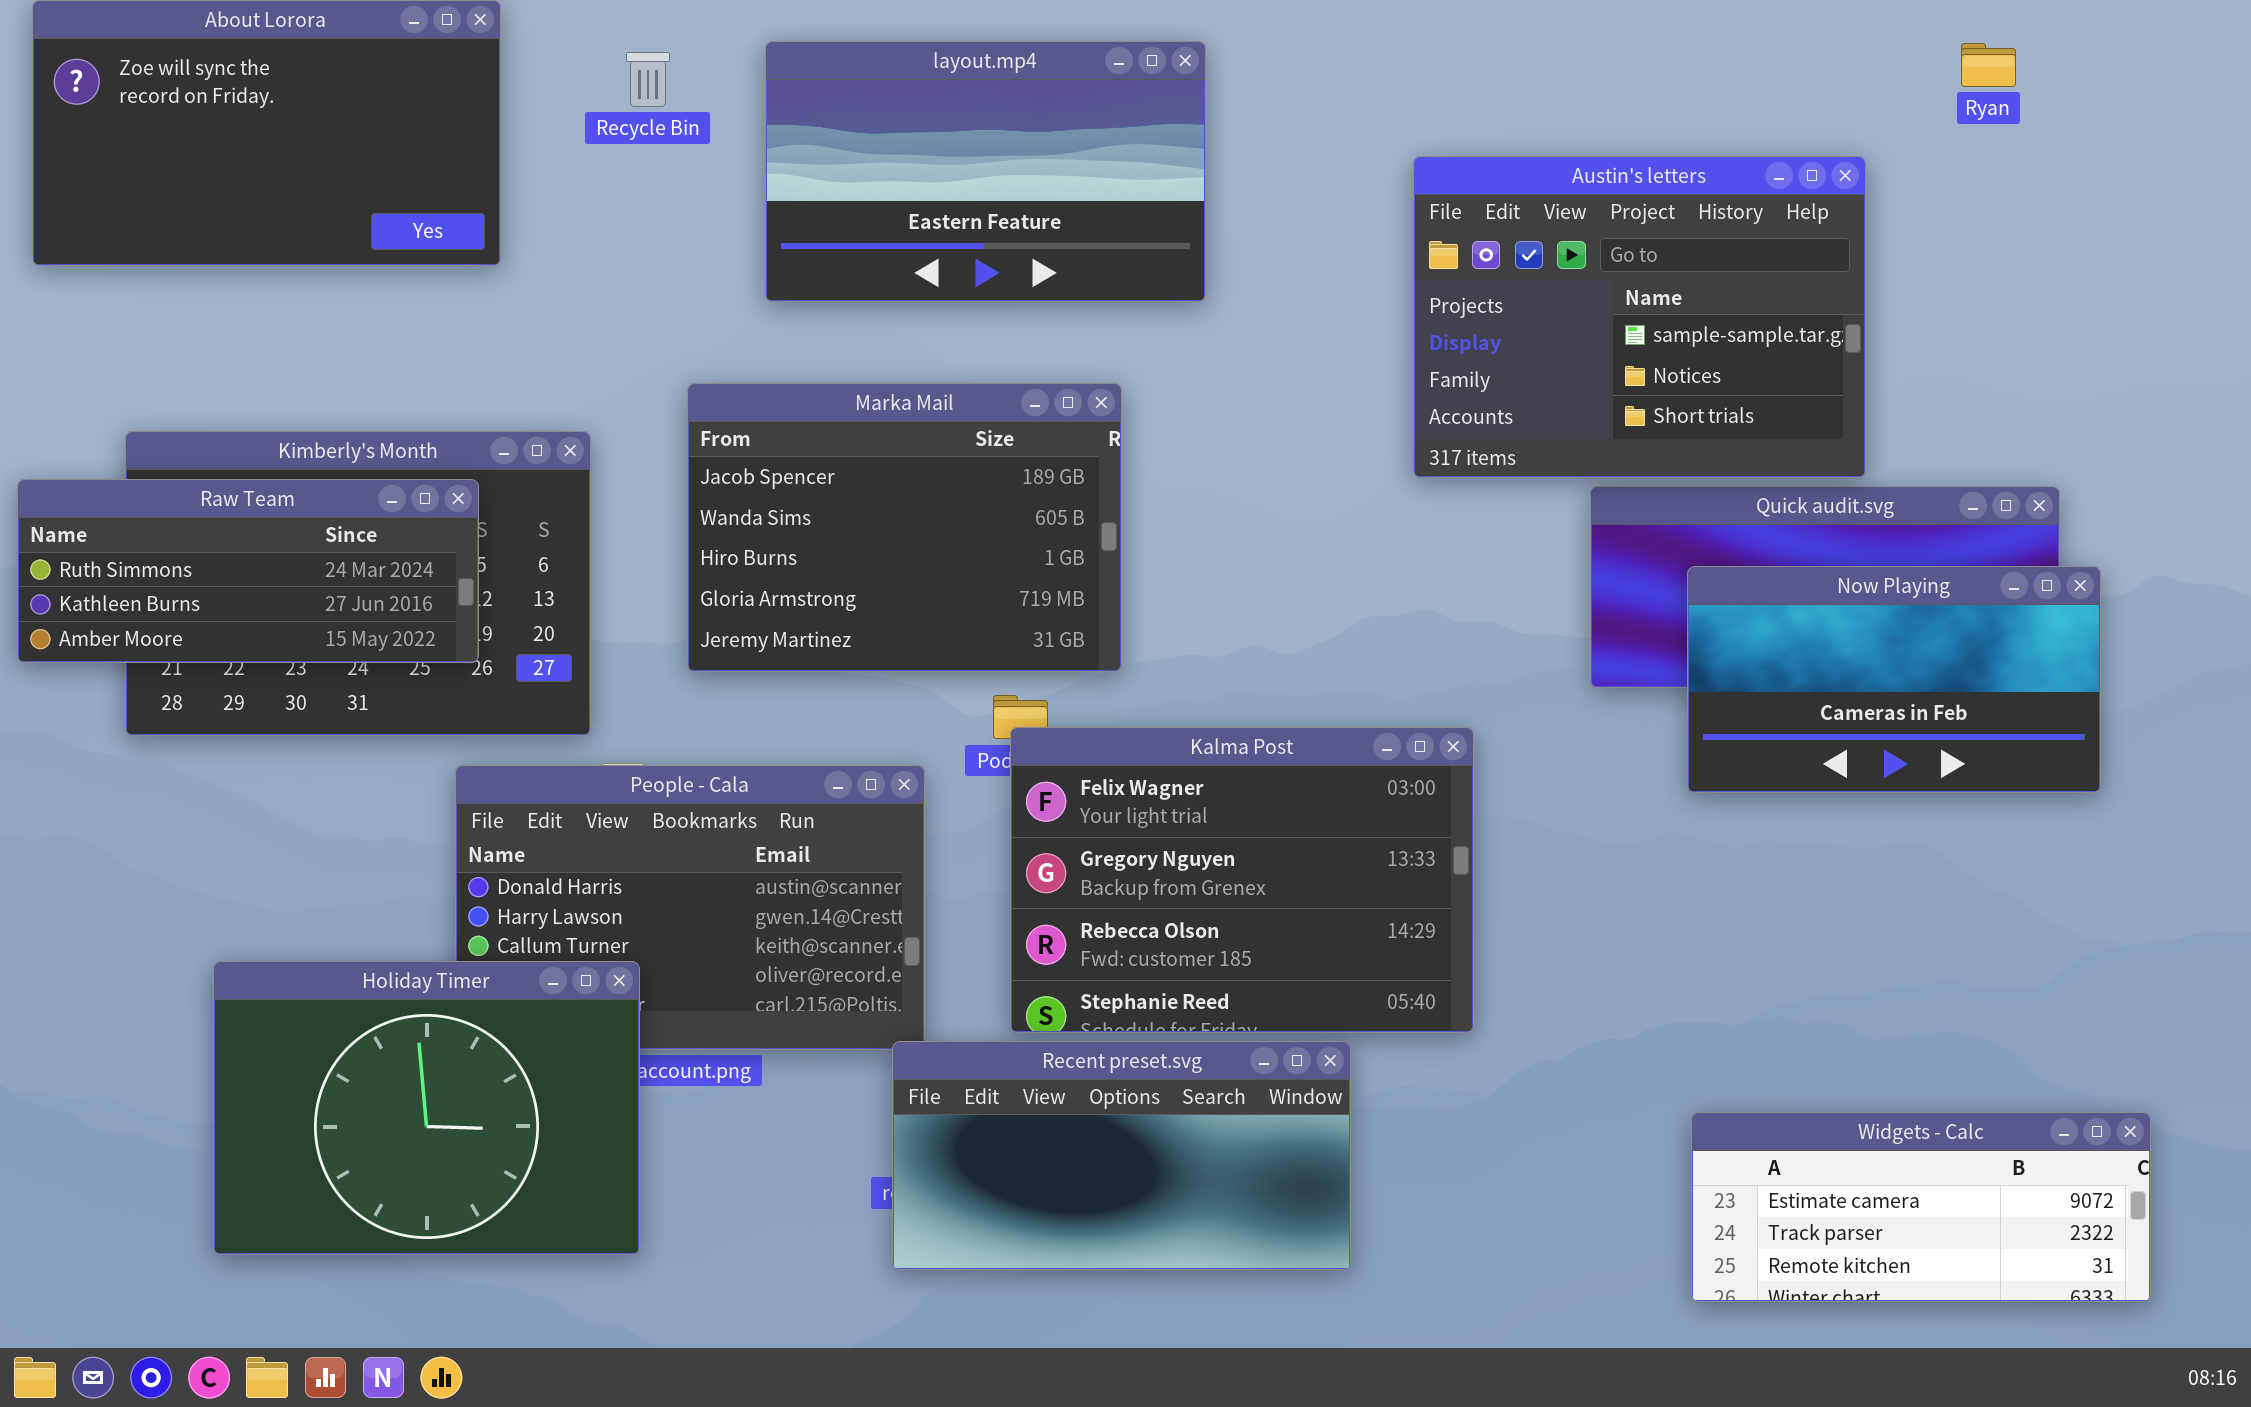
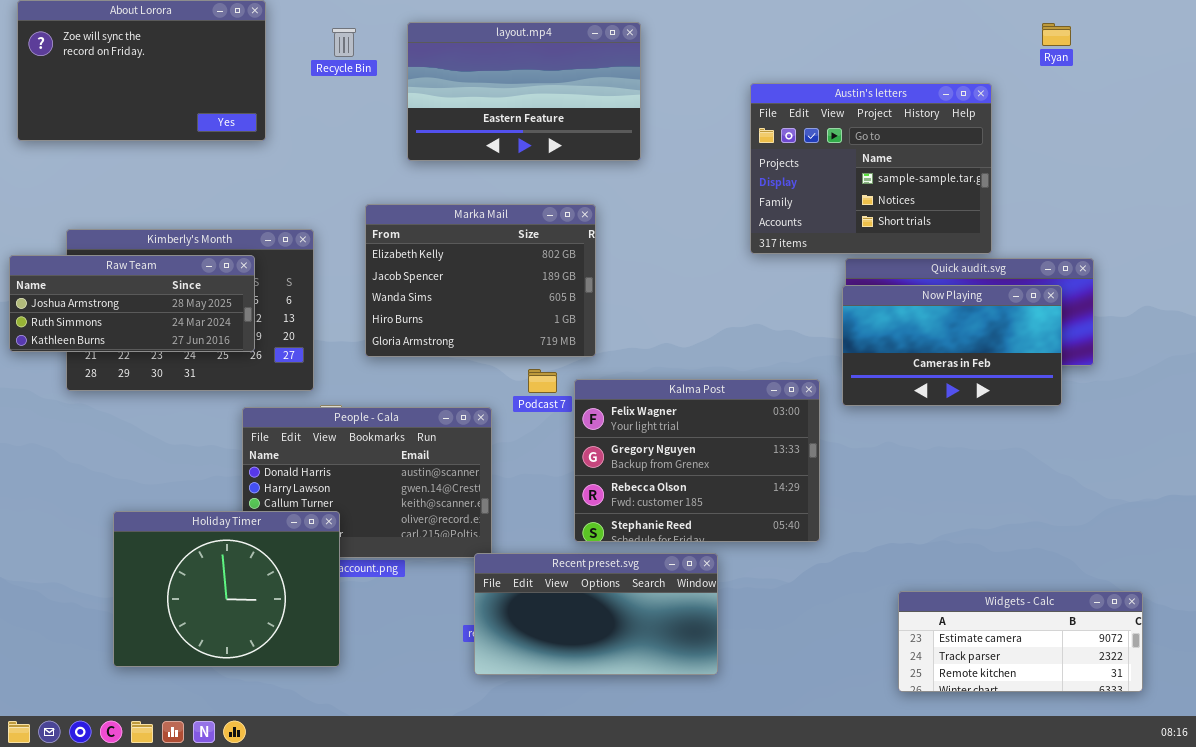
Marka Mail: [687,383,1122,672] -> [365,204,596,357], scrolled up 1 row
Raw Team: [17,479,479,663] -> [9,255,255,352], scrolled up 1 row
Now Playing: [1687,566,2101,793] -> [842,285,1062,406], moved
Kalma Post: [1010,727,1474,1033] -> [574,379,820,542], moved

